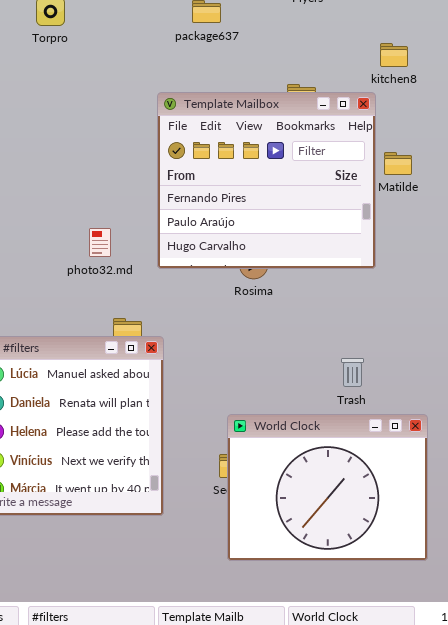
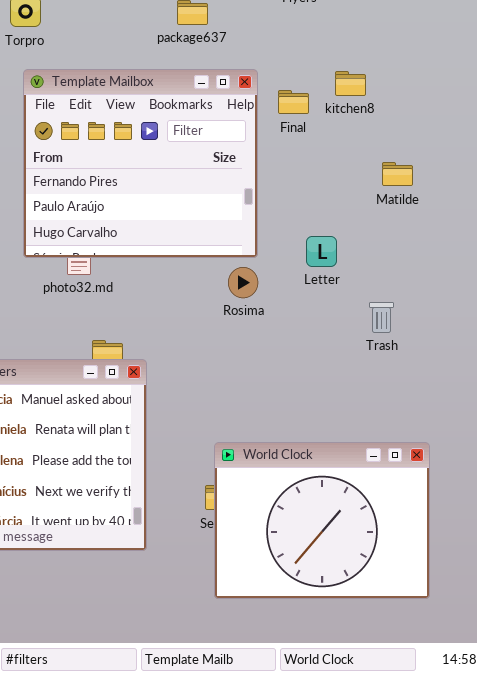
kitchen8: [380,43,408,67] -> [335,71,366,96], moved
Template Mailbox: [157,92,376,269] -> [23,69,258,258], moved
Trash: [341,358,364,387] -> [369,302,394,333], moved

